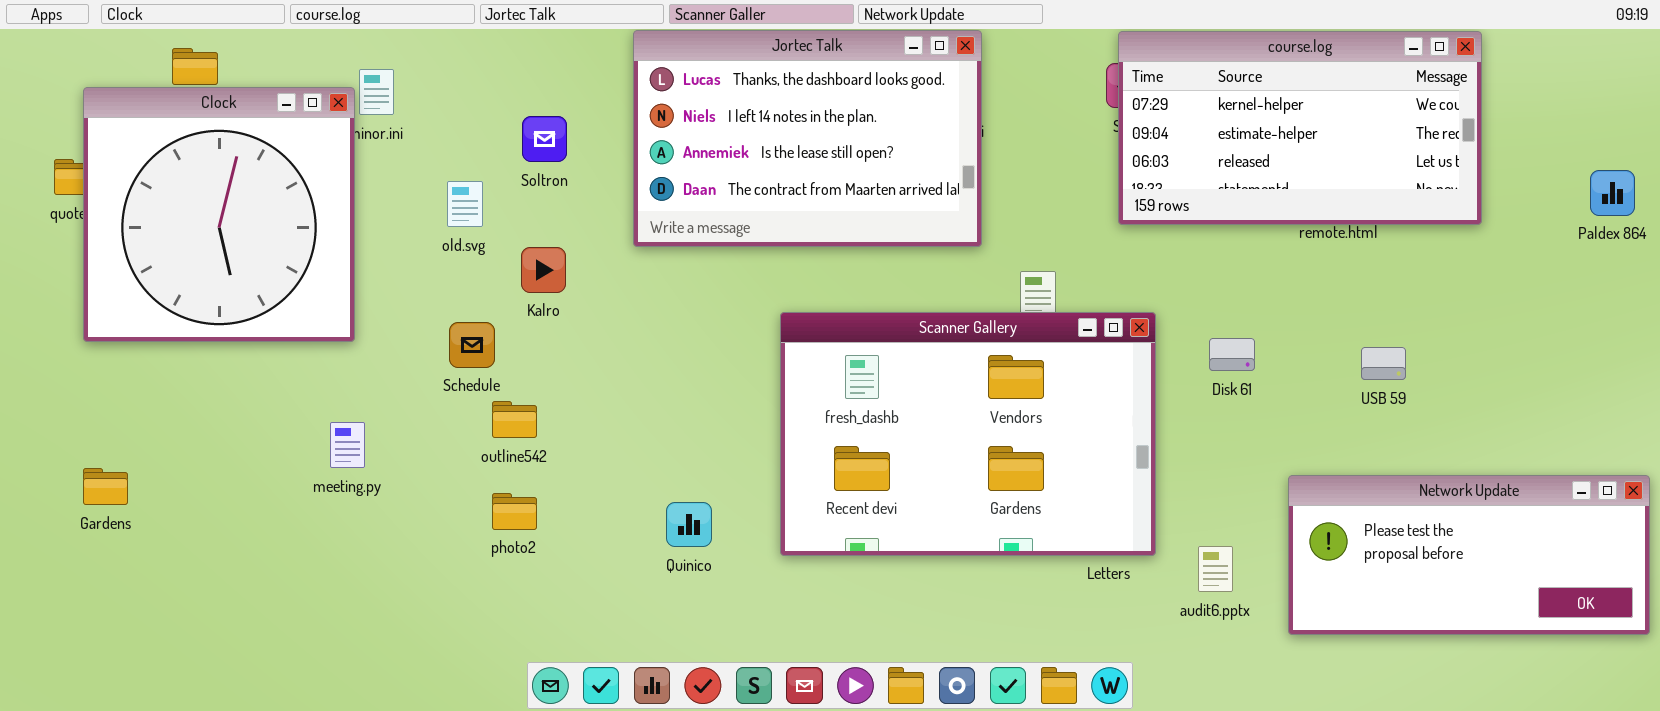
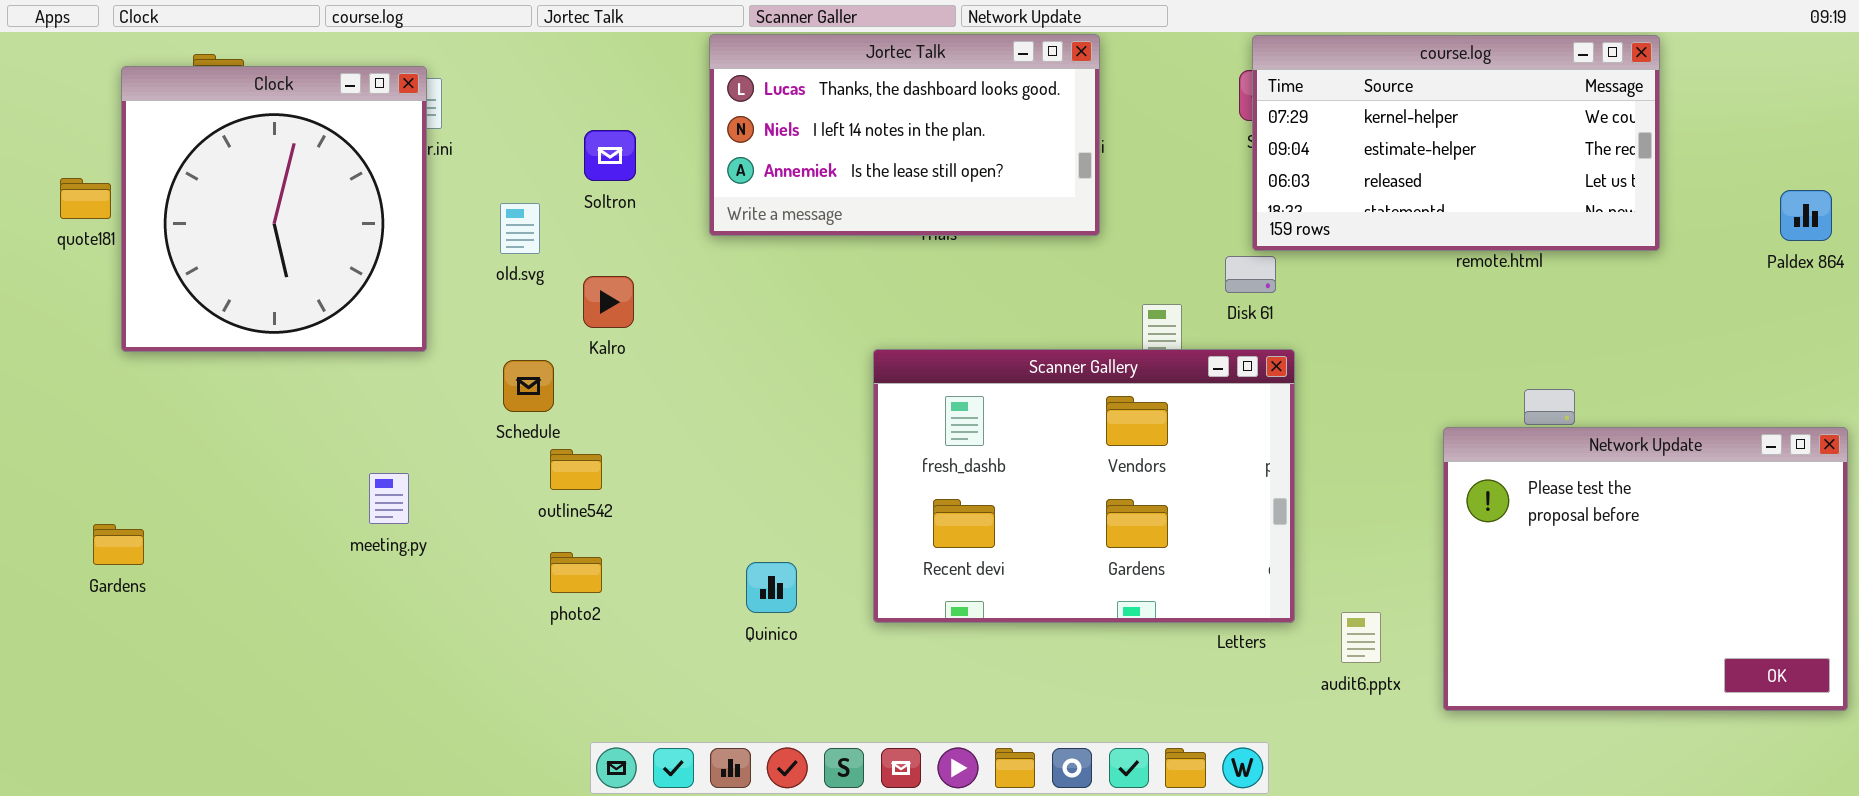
Jortec Talk: [633,30,982,247] -> [709,34,1100,236], resized
Clock: [83,87,355,342] -> [121,66,427,352], moved
Disk 61: [1209,338,1255,371] -> [1225,256,1276,293], moved
Network Update: [1288,475,1650,635] -> [1443,427,1848,711], resized

